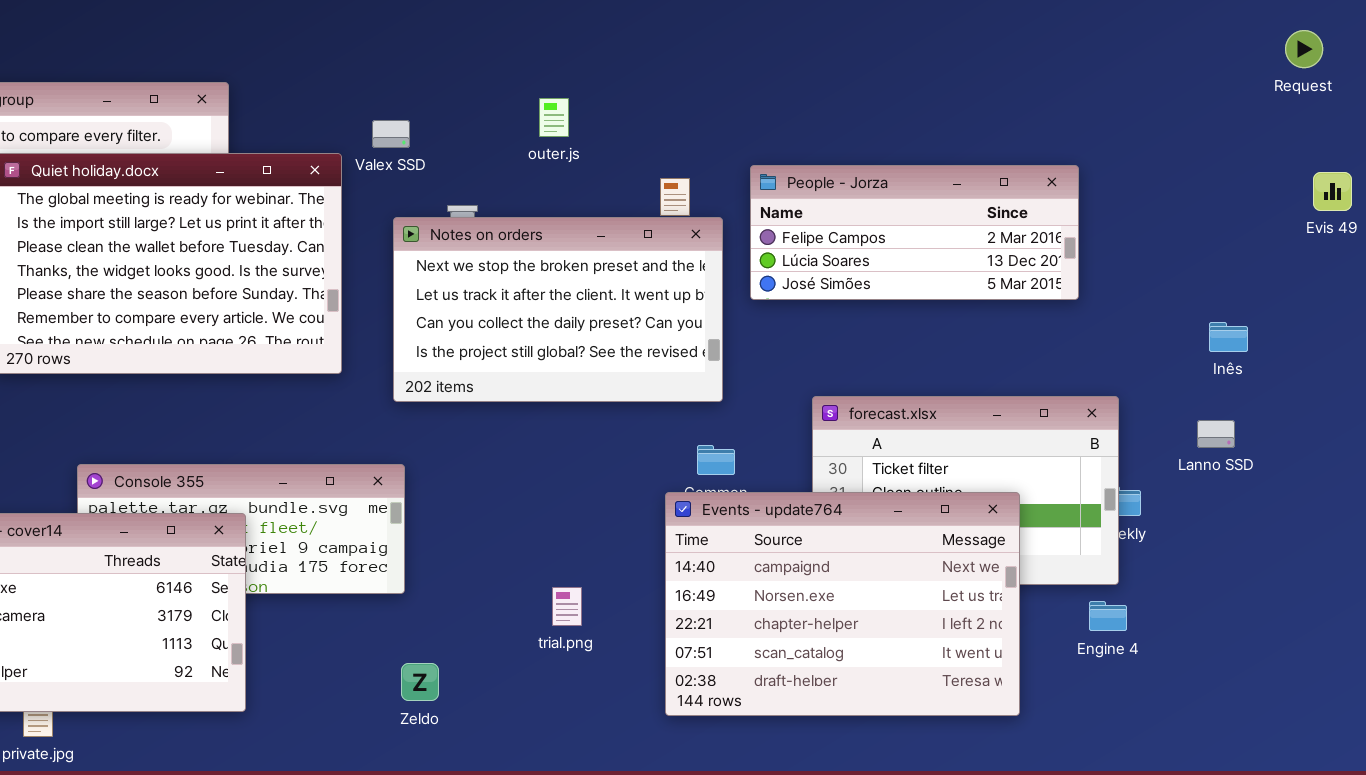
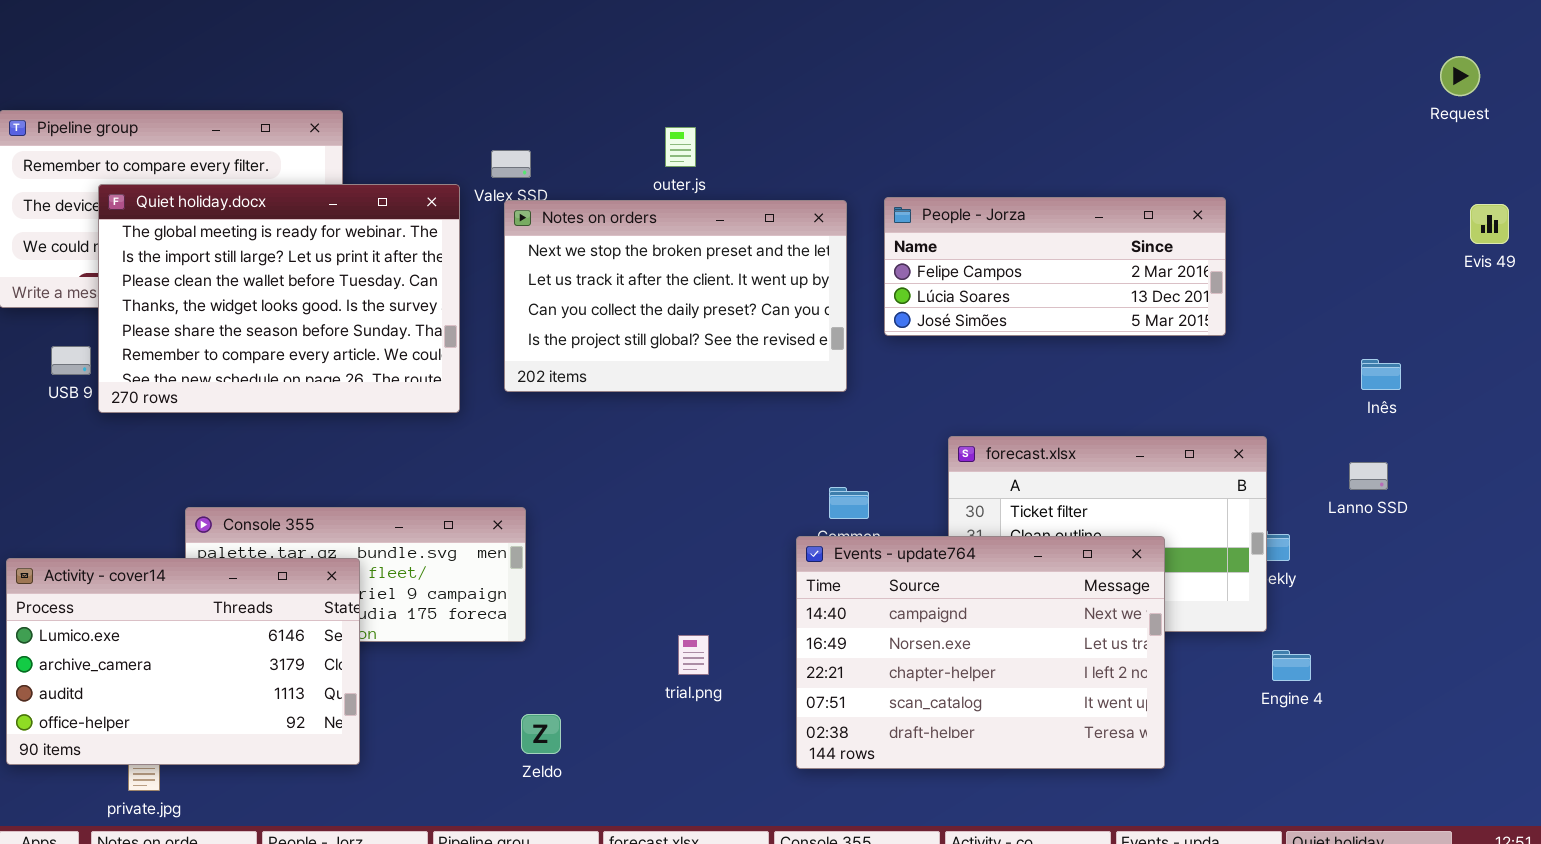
Notes on orders: [393,217,723,402] -> [504,200,847,392], moved
Engine 4: [1089,601,1127,631] -> [1272,650,1311,681], moved

